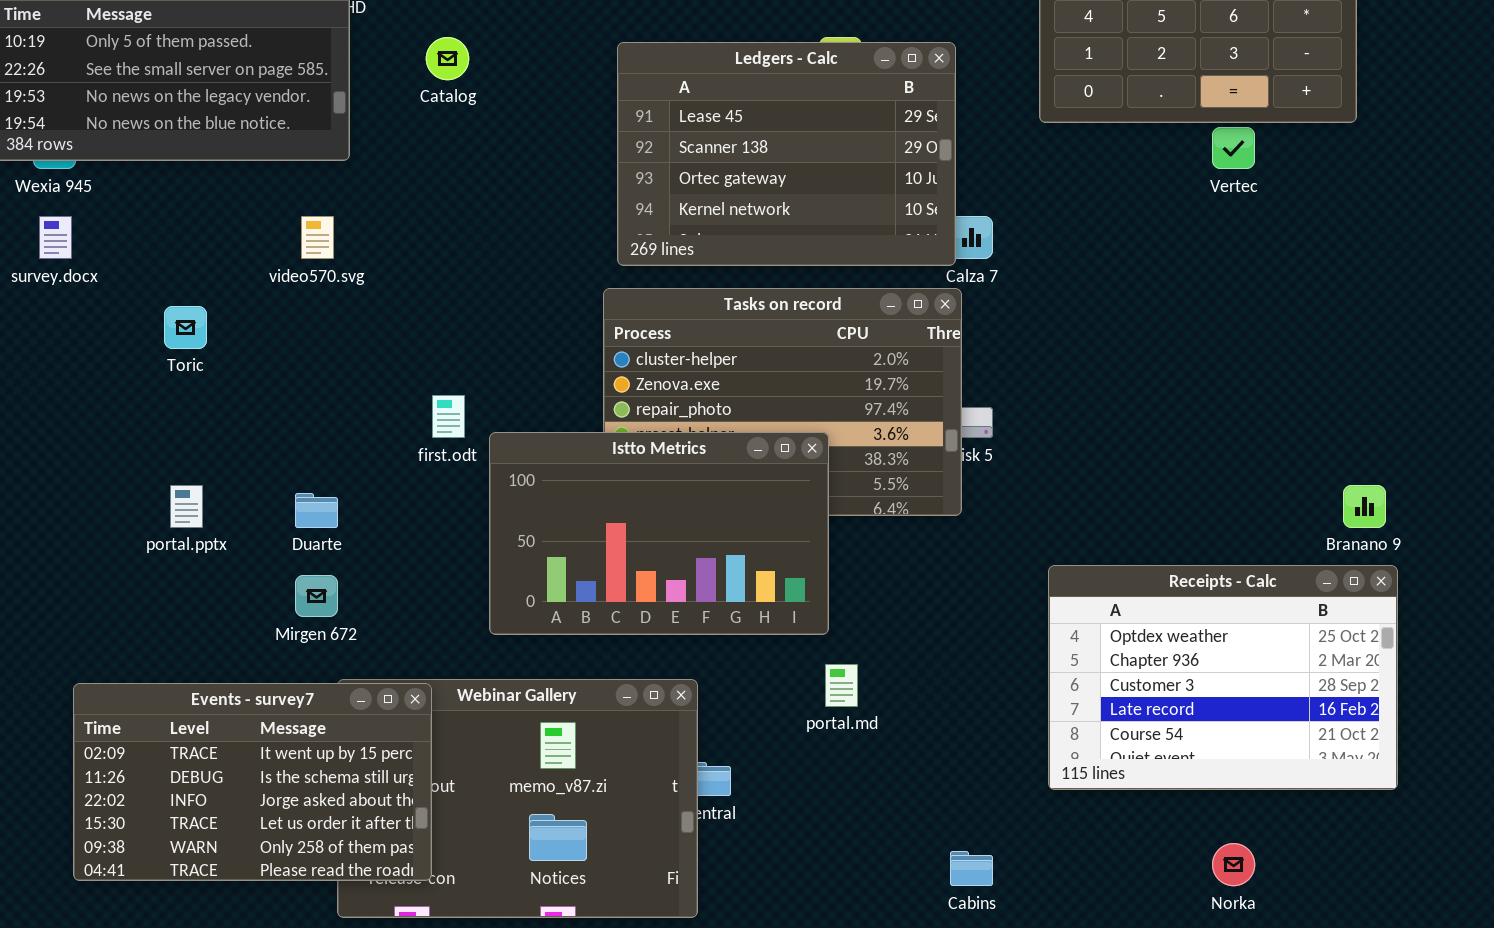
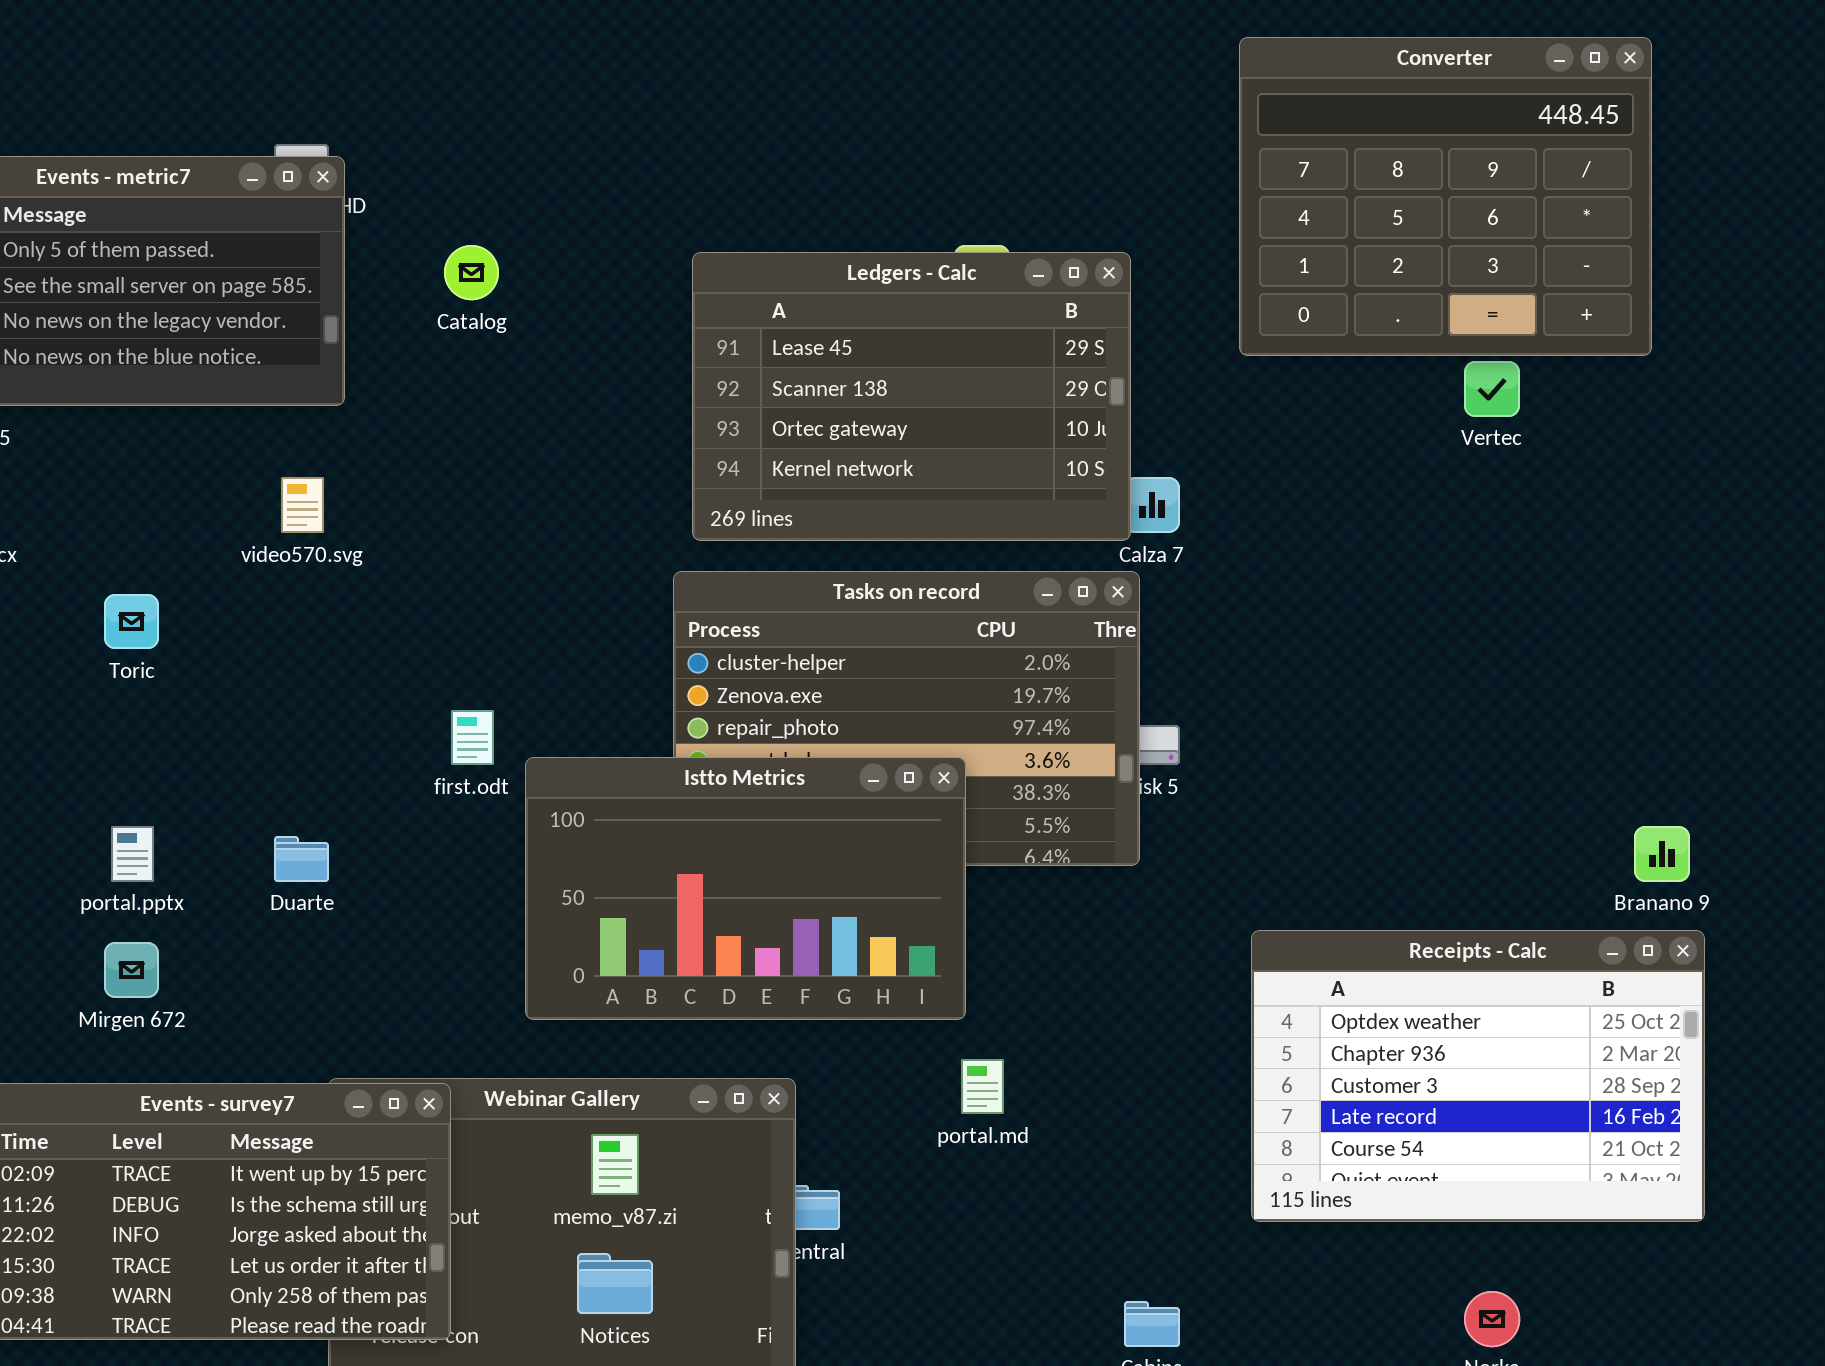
Mirgen 672: [295,575,338,617] -> [104,942,159,998], moved

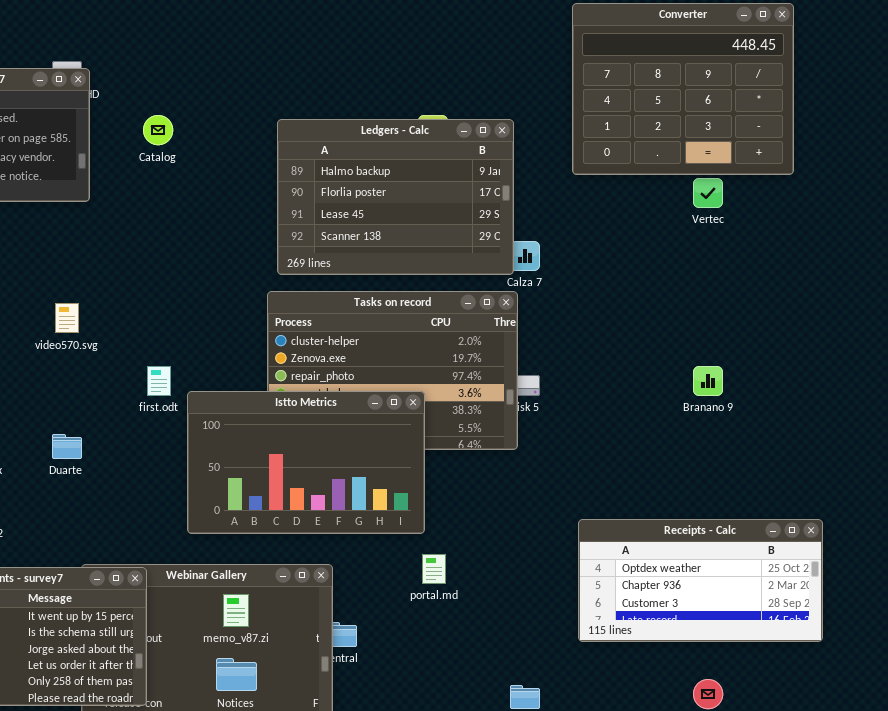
Ledgers - Calc: [692,252,1131,541] -> [277,119,514,275], scrolled up 2 rows
video570.svg: [281,477,324,533] -> [55,303,79,333], moved
Branano 9: [1634,826,1690,882] -> [693,366,723,396], moved
Receipts - Calc: [1251,930,1705,1222] -> [578,519,823,642], resized

